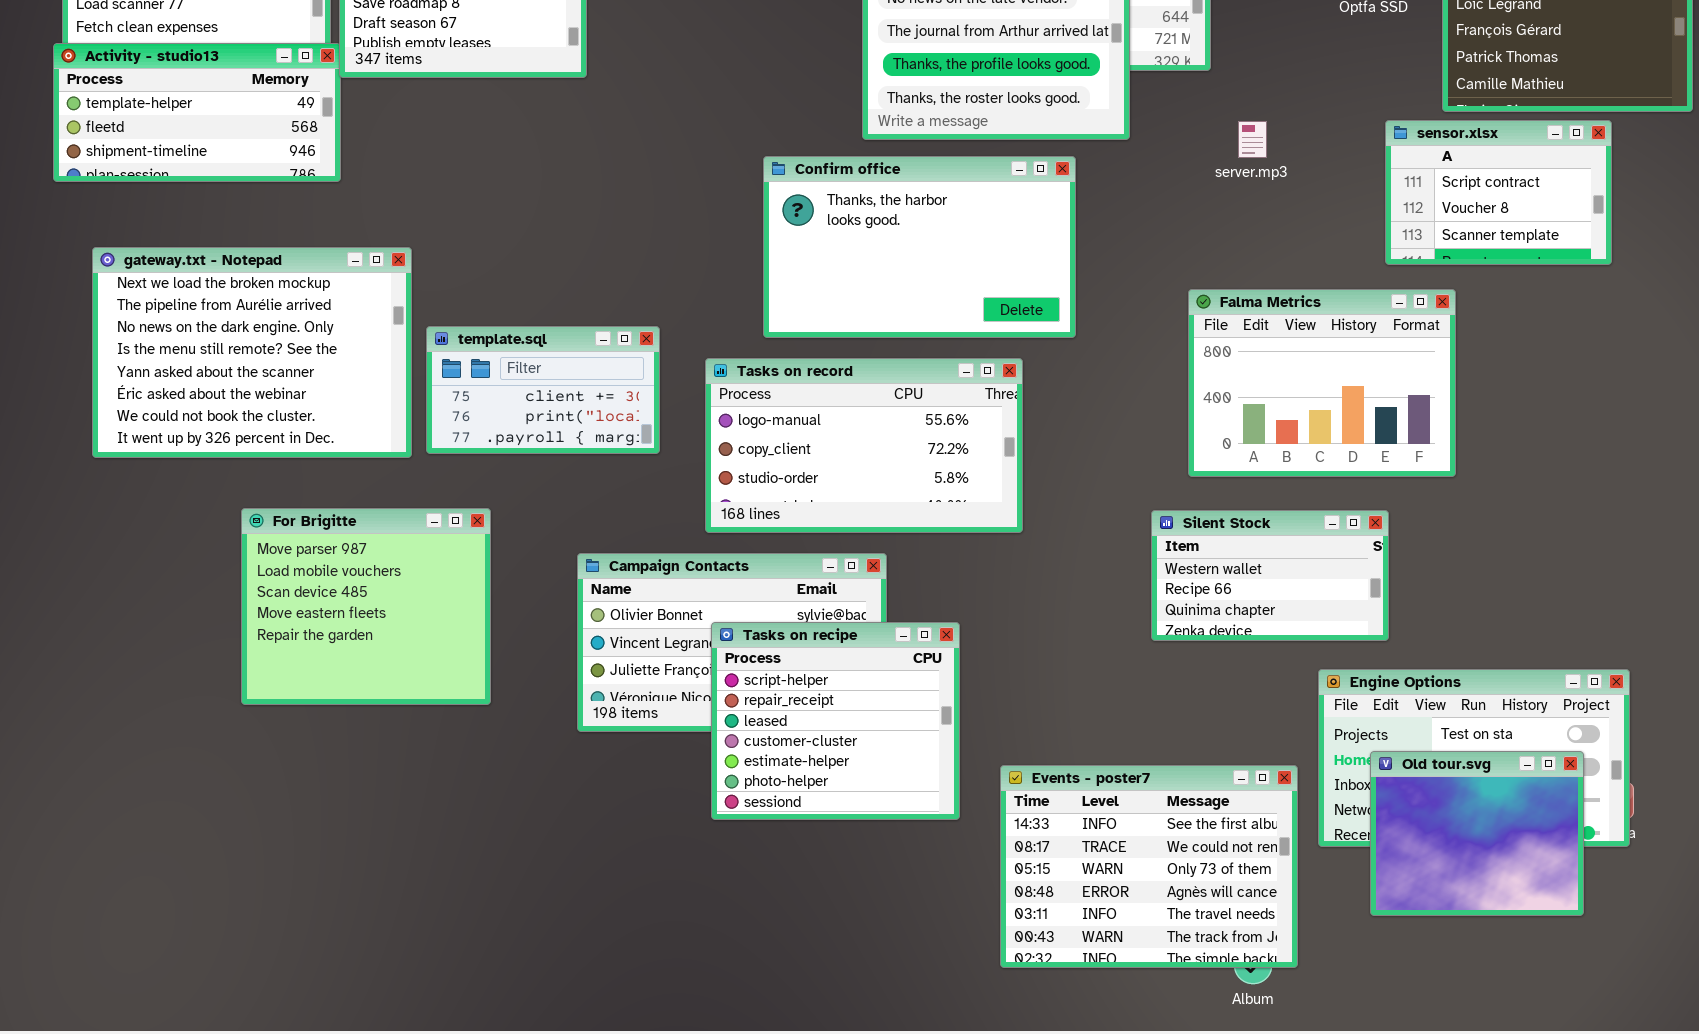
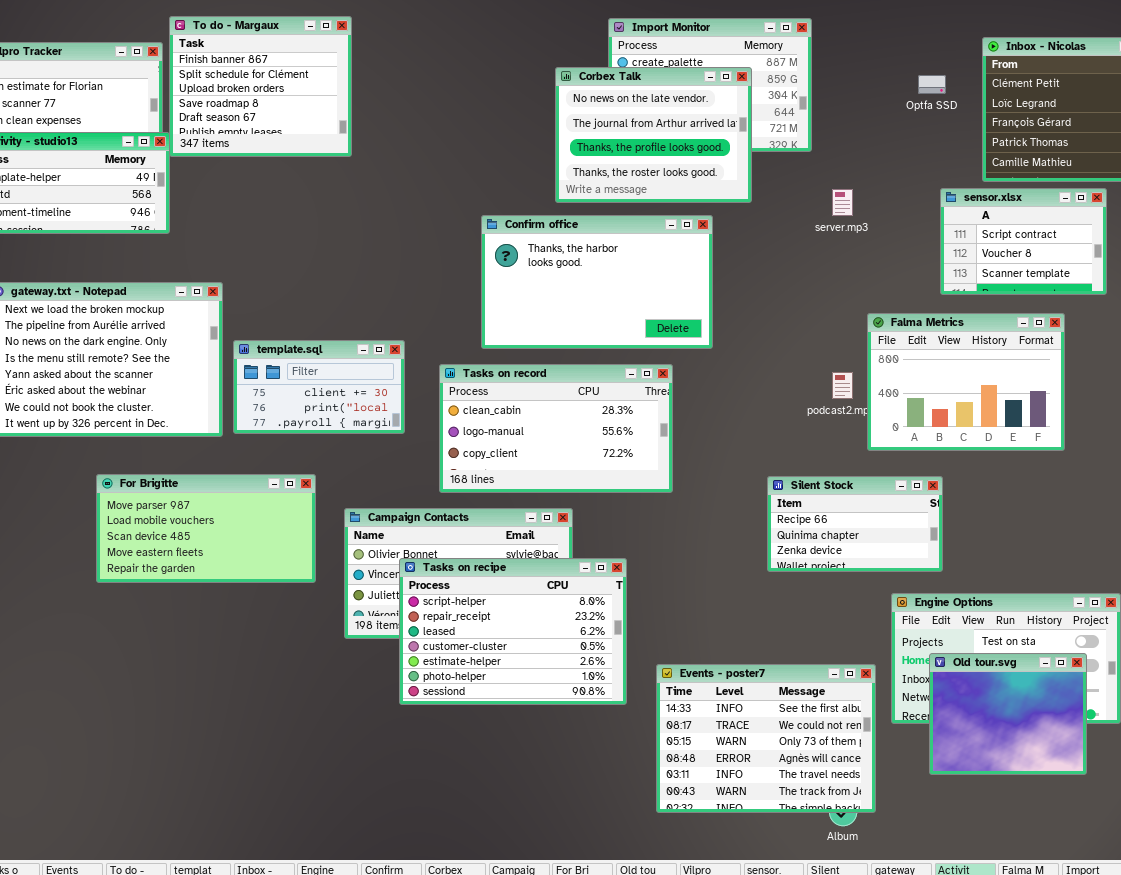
Falma Metrics: [1188,289,1456,477] -> [867,313,1065,451], moved
Tasks on record: [705,358,1023,533] -> [439,364,673,493], scrolled up 1 row
For Brigitte: [241,508,491,705] -> [96,474,316,583], resized
Silent Stock: [1151,510,1389,641] -> [767,476,943,572], scrolled down 1 row
Tasks on recipe: [711,622,960,820] -> [399,558,627,705], resized

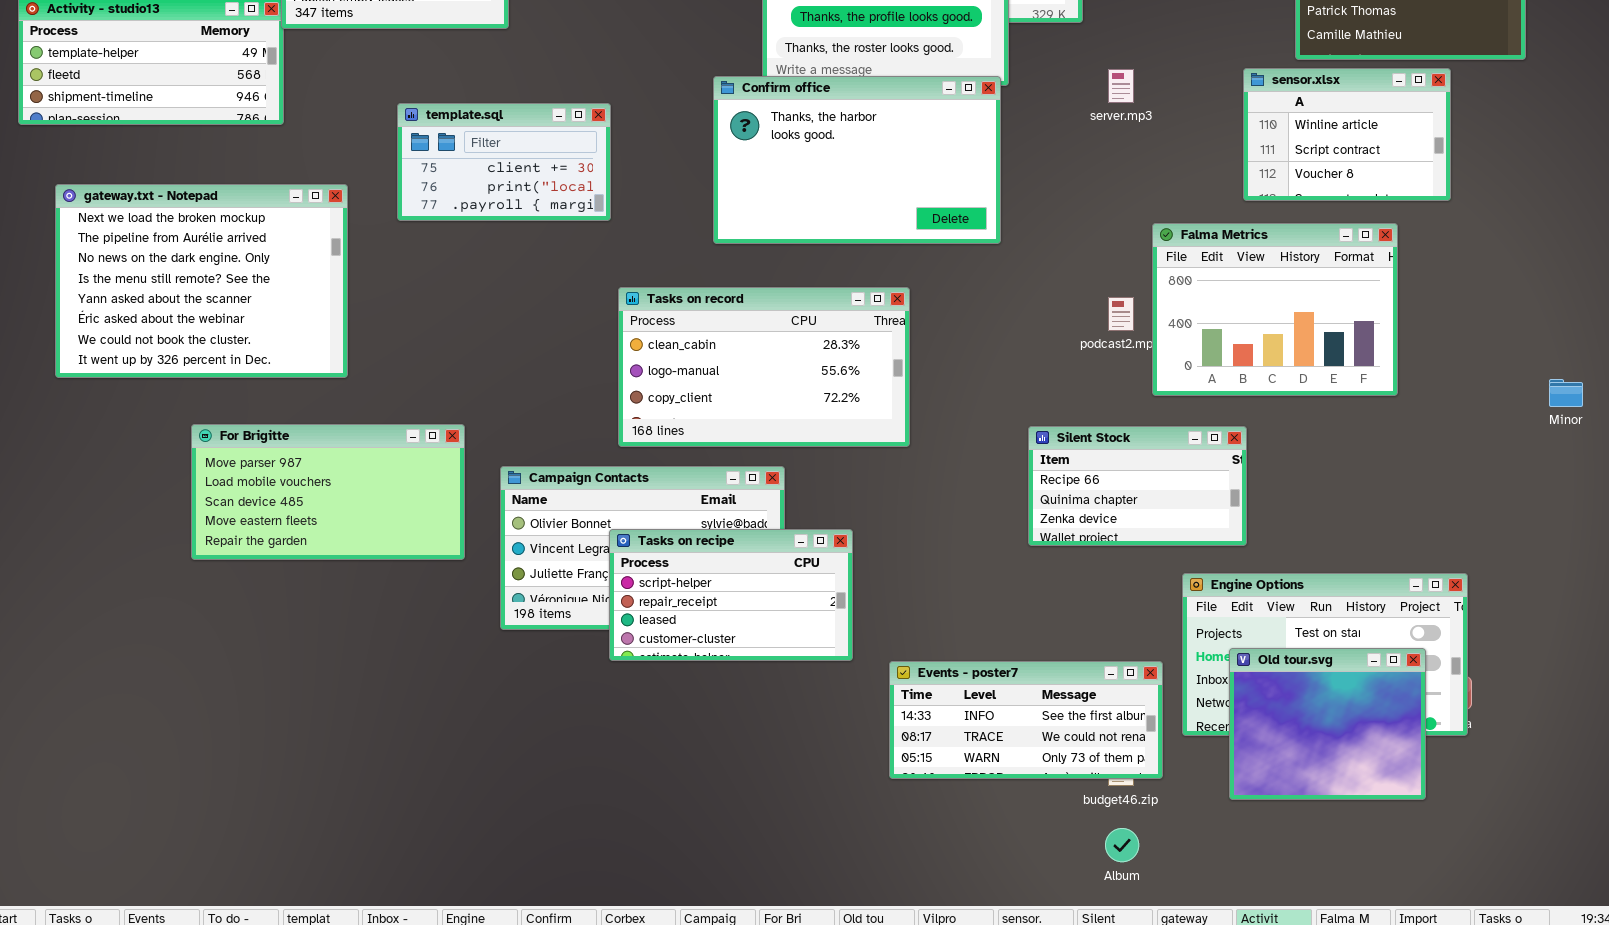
sensor.xlsx: [940,188,1107,295] -> [1243,68,1451,201], scrolled up 1 row
Confirm office: [481,215,713,349] -> [713,76,1001,244], moved
template.sql: [233,340,405,434] -> [397,103,611,221], moved
Tasks on recipe: [399,558,627,705] -> [609,529,853,661], resized
Events - poster7: [656,664,876,813] -> [889,661,1163,779], resized

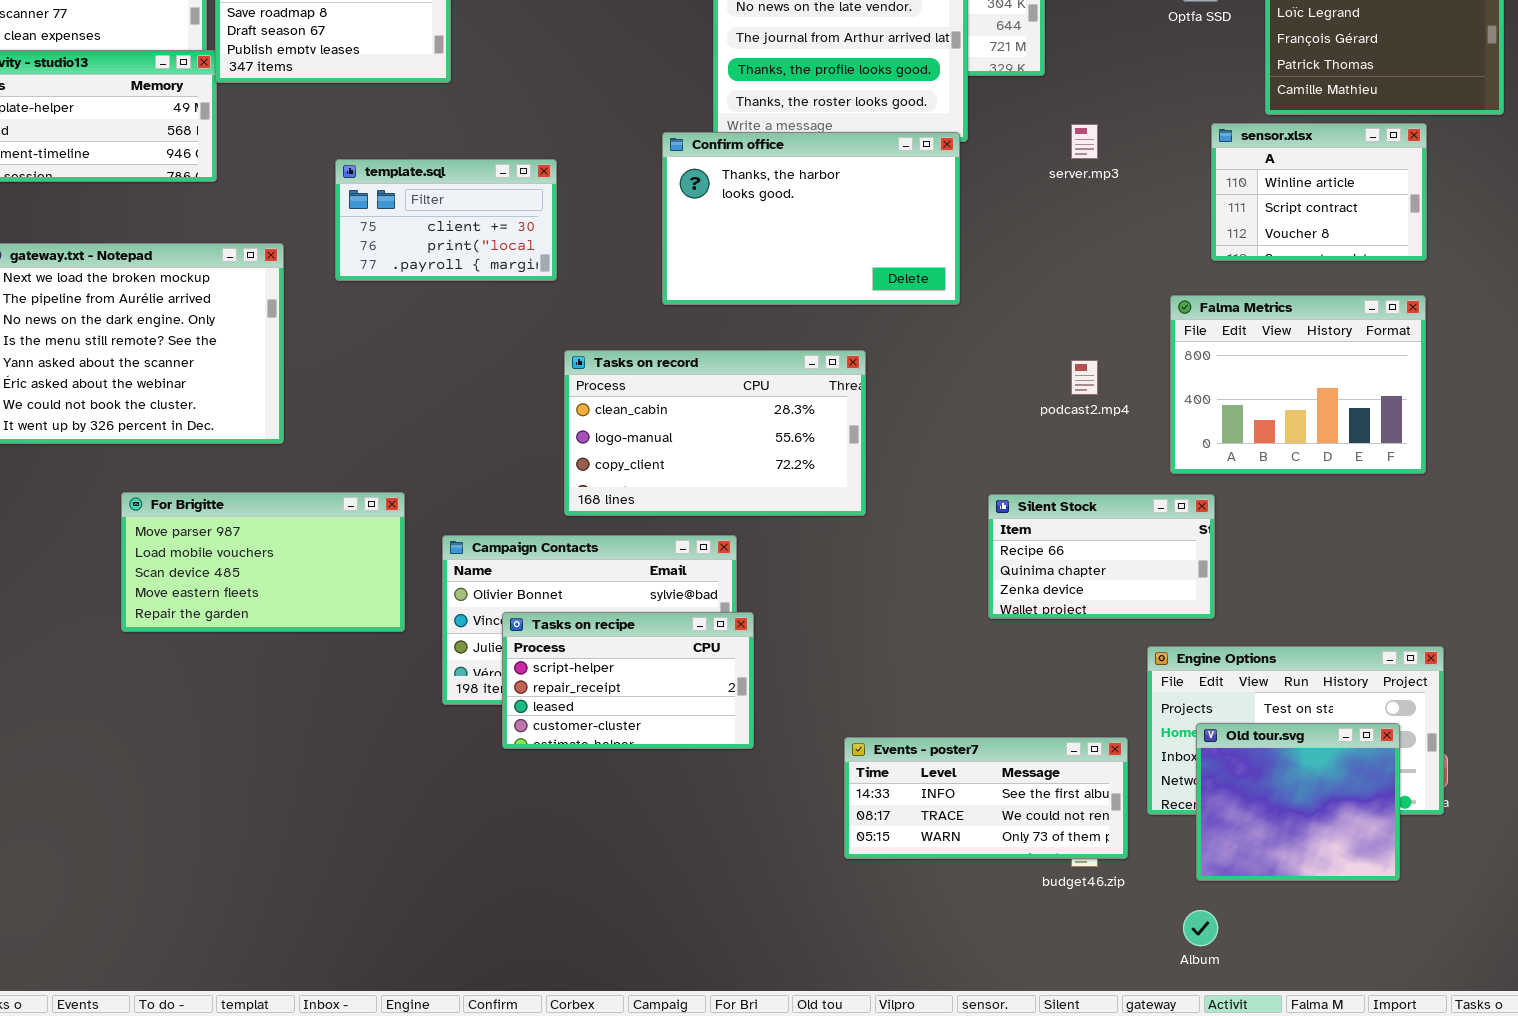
Falma Metrics: [1152,223,1398,396] -> [1170,295,1426,474], moved
Tasks on recipe: [609,529,853,661] -> [502,612,754,749], moved
Album: [1105,828,1139,862] -> [1183,910,1218,946], moved

